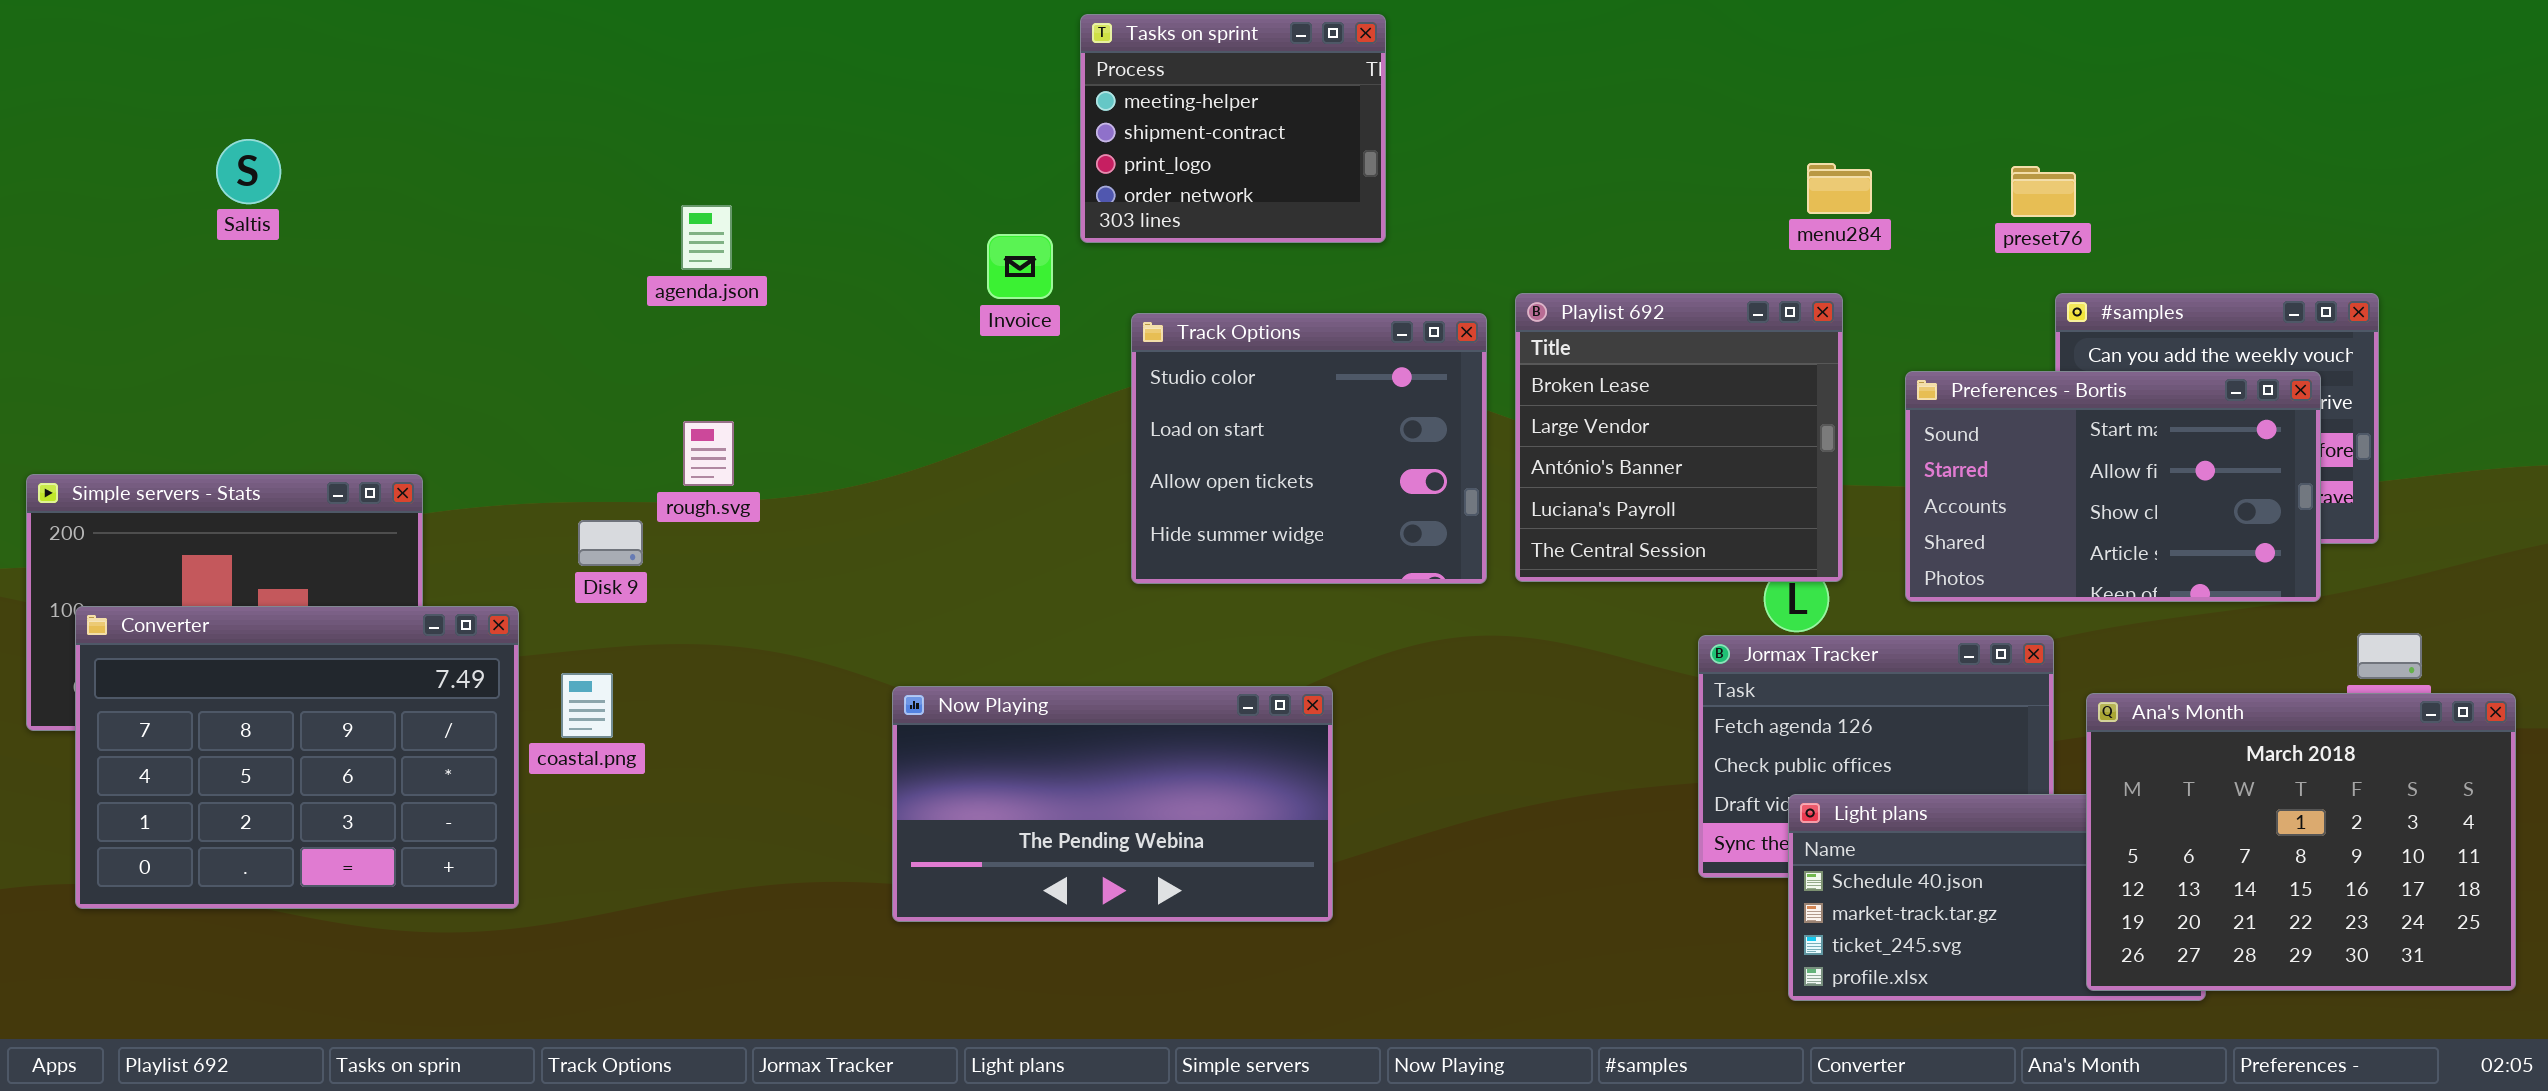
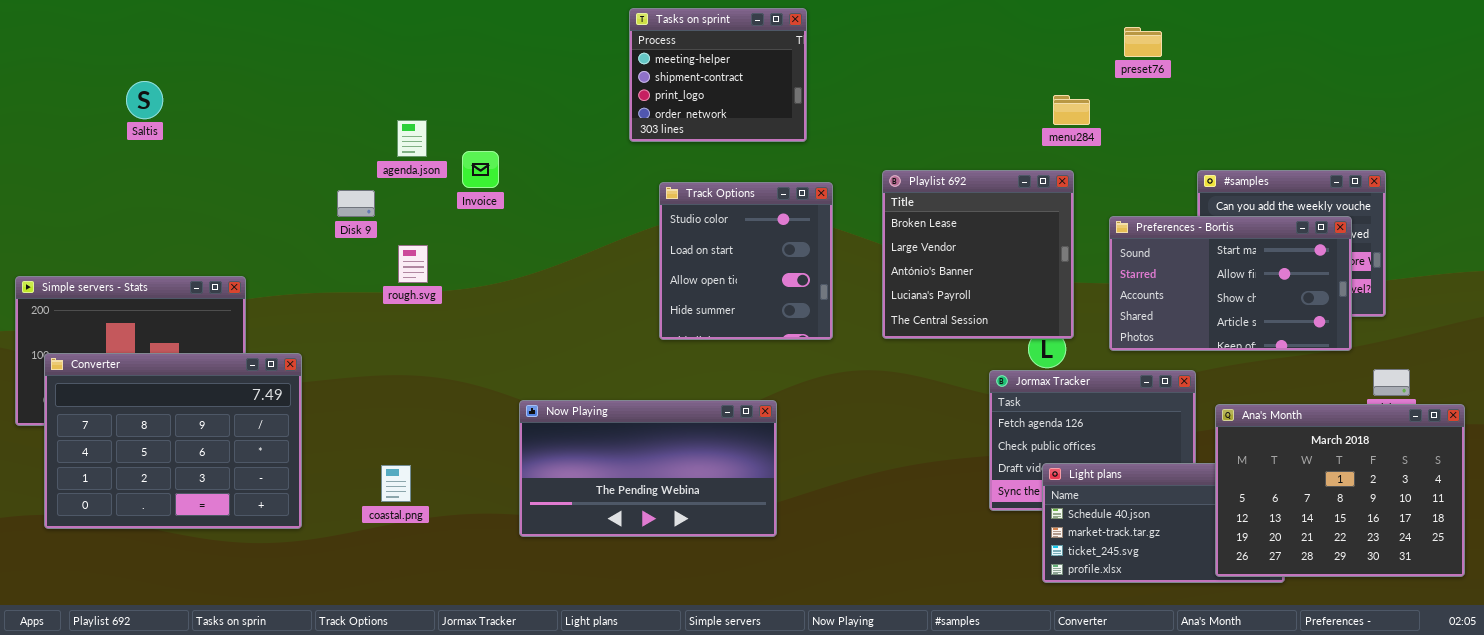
preset76: [2011,166,2076,217] -> [1124,27,1162,57], moved
Invoice: [987,234,1053,299] -> [462,151,499,188], moved
Track Options: [1131,313,1487,584] -> [659,182,833,340], resized
Disk 9: [578,520,643,566] -> [337,190,375,217], moved
coastal.png: [561,673,613,738] -> [381,465,411,502], moved

